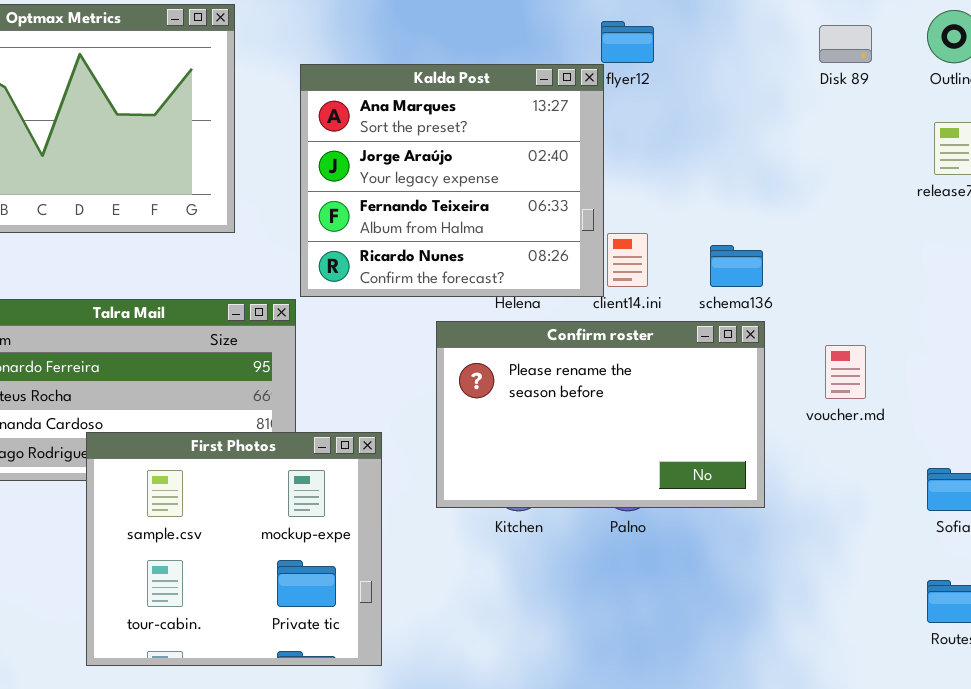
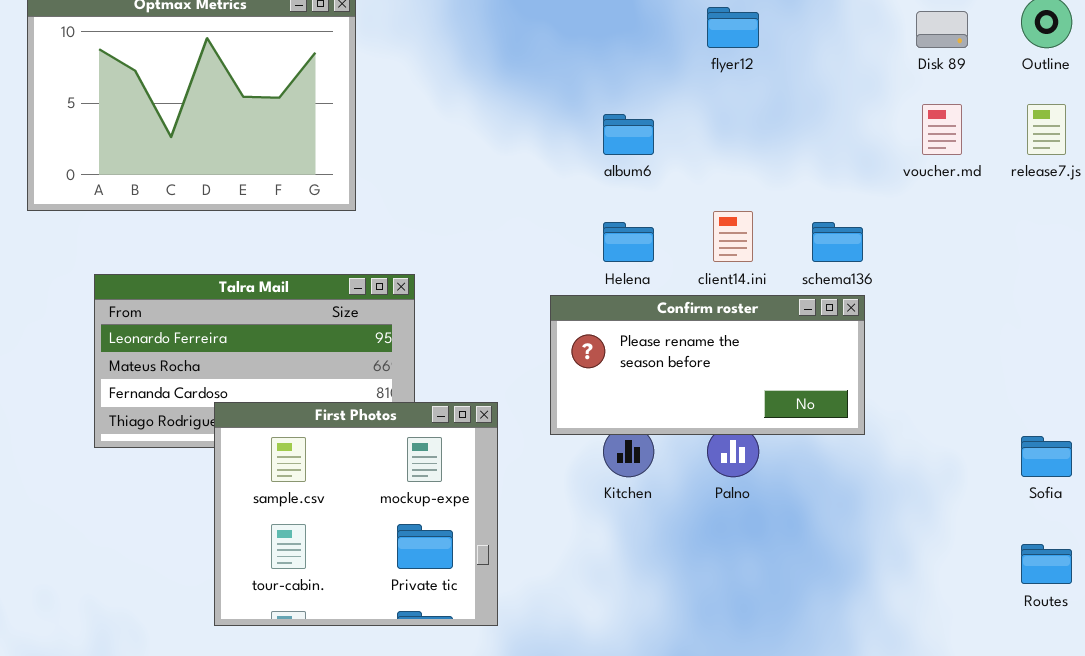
Kalda Post: [300,64,604,297] -> none, closed
Confirm roster: [436,321,765,508] -> [550,295,865,435], resized
voucher.md: [825,345,866,399] -> [922,104,962,155], moved

